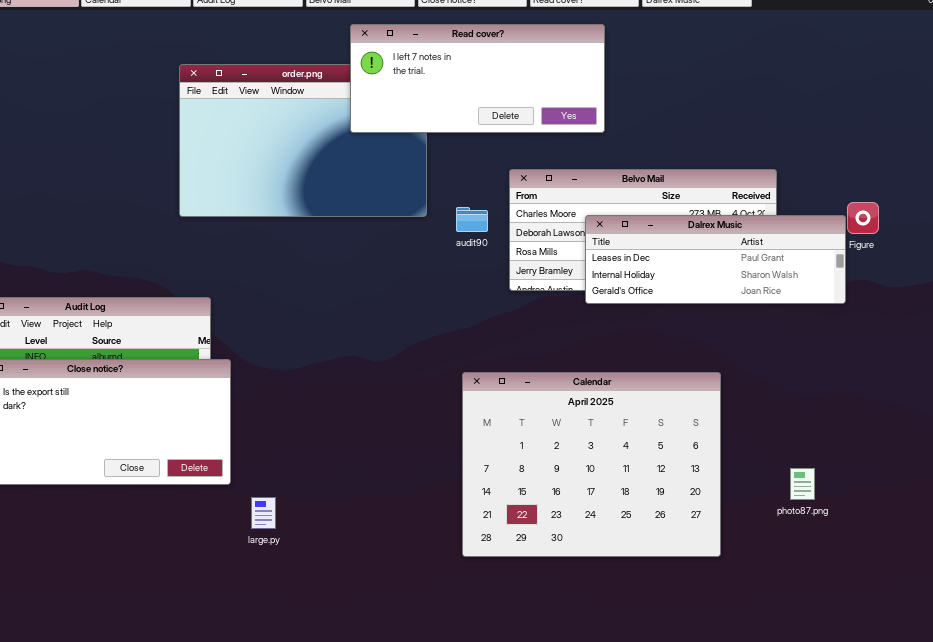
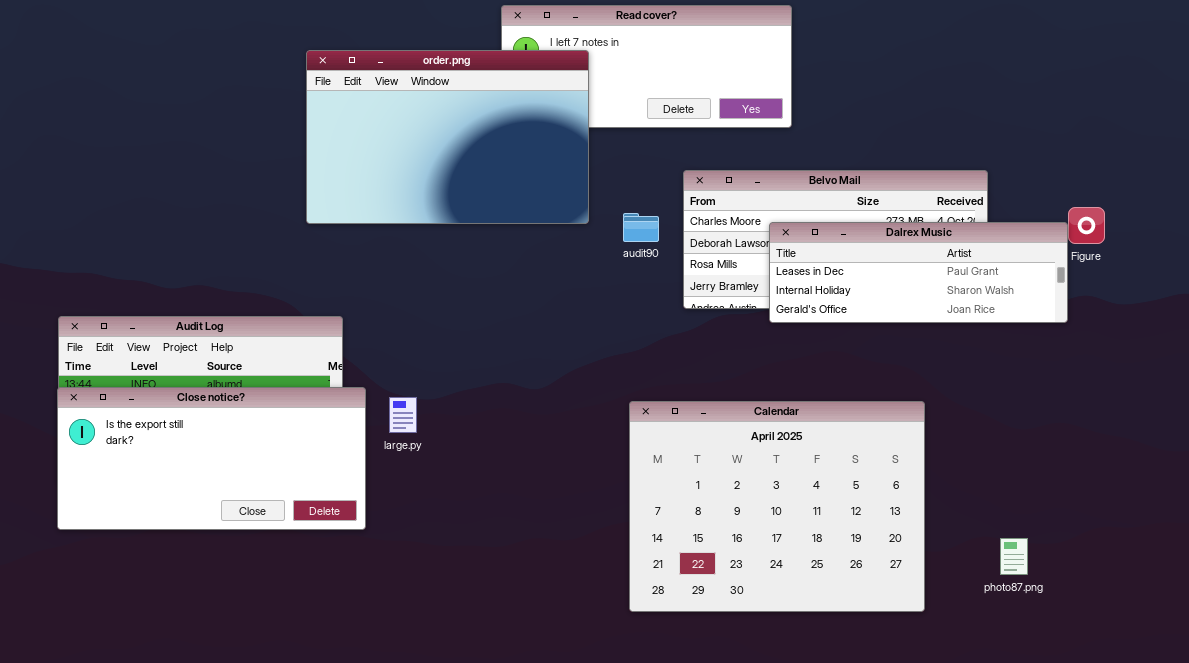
order.png: [179,64,427,217] -> [306,50,589,224], raised
photo87.png: [790,468,815,500] -> [1000,538,1028,575], moved
large.py: [251,497,276,529] -> [389,397,417,433], moved

